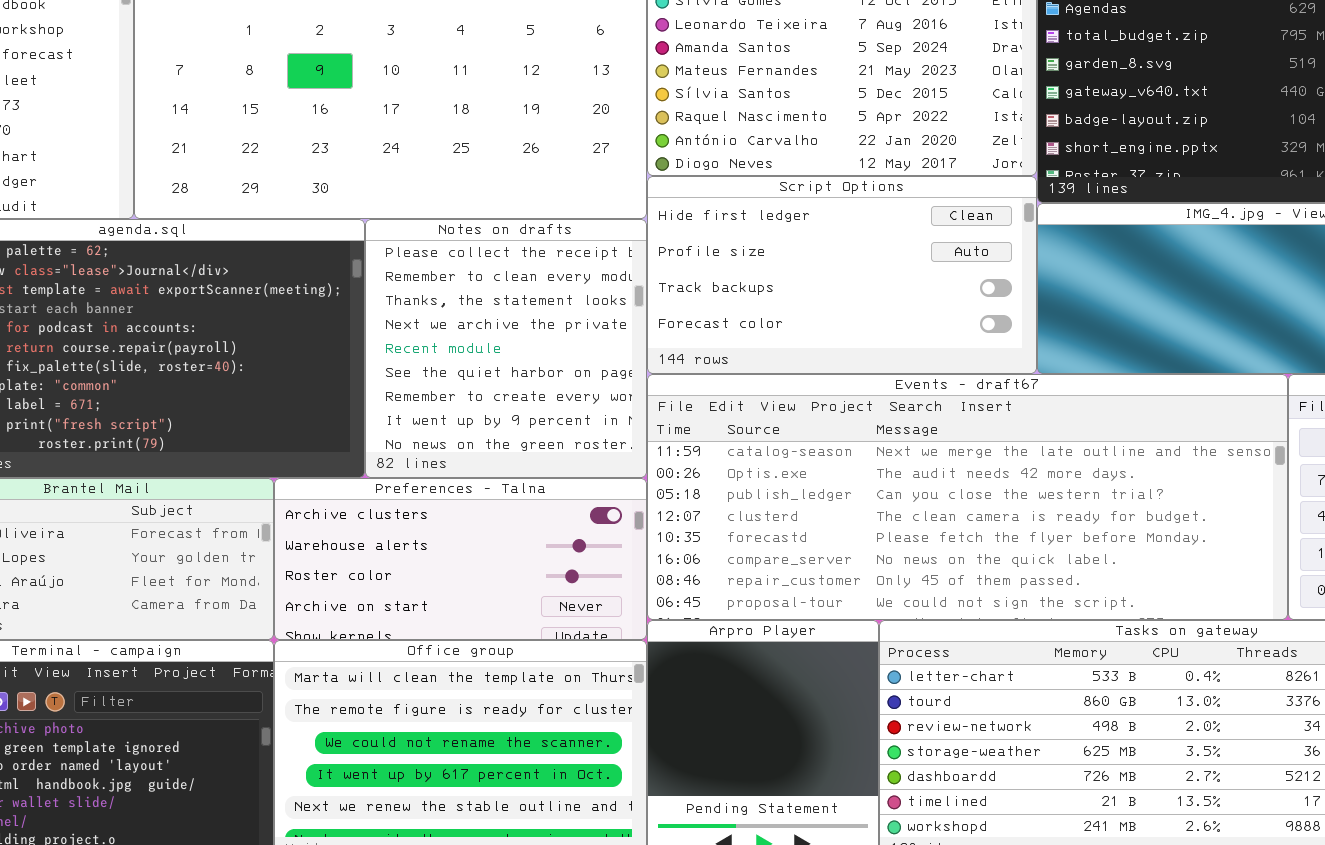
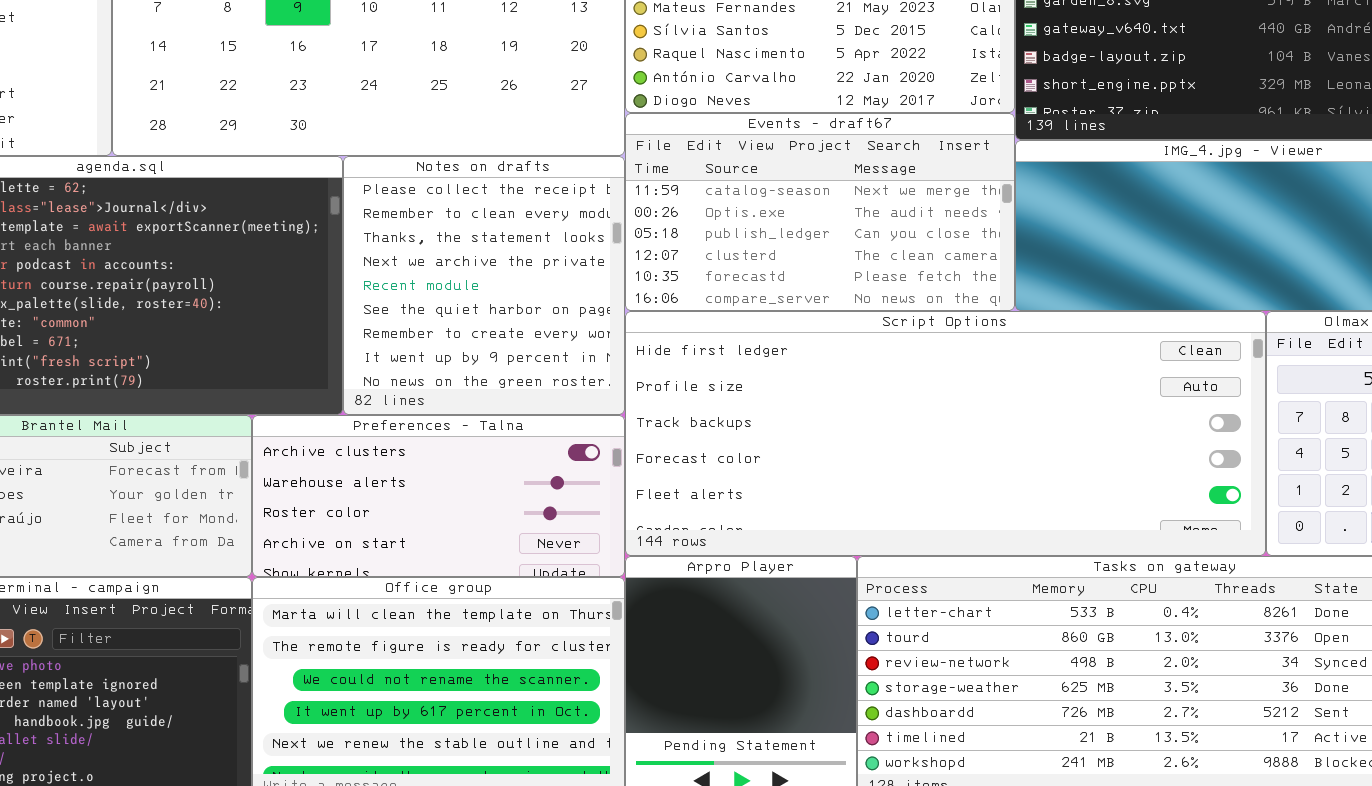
Script Options: [647,176,1037,374] -> [625,311,1266,556], moved, resized
Events - draft67: [647,374,1288,620] -> [625,113,1015,311], moved, resized

